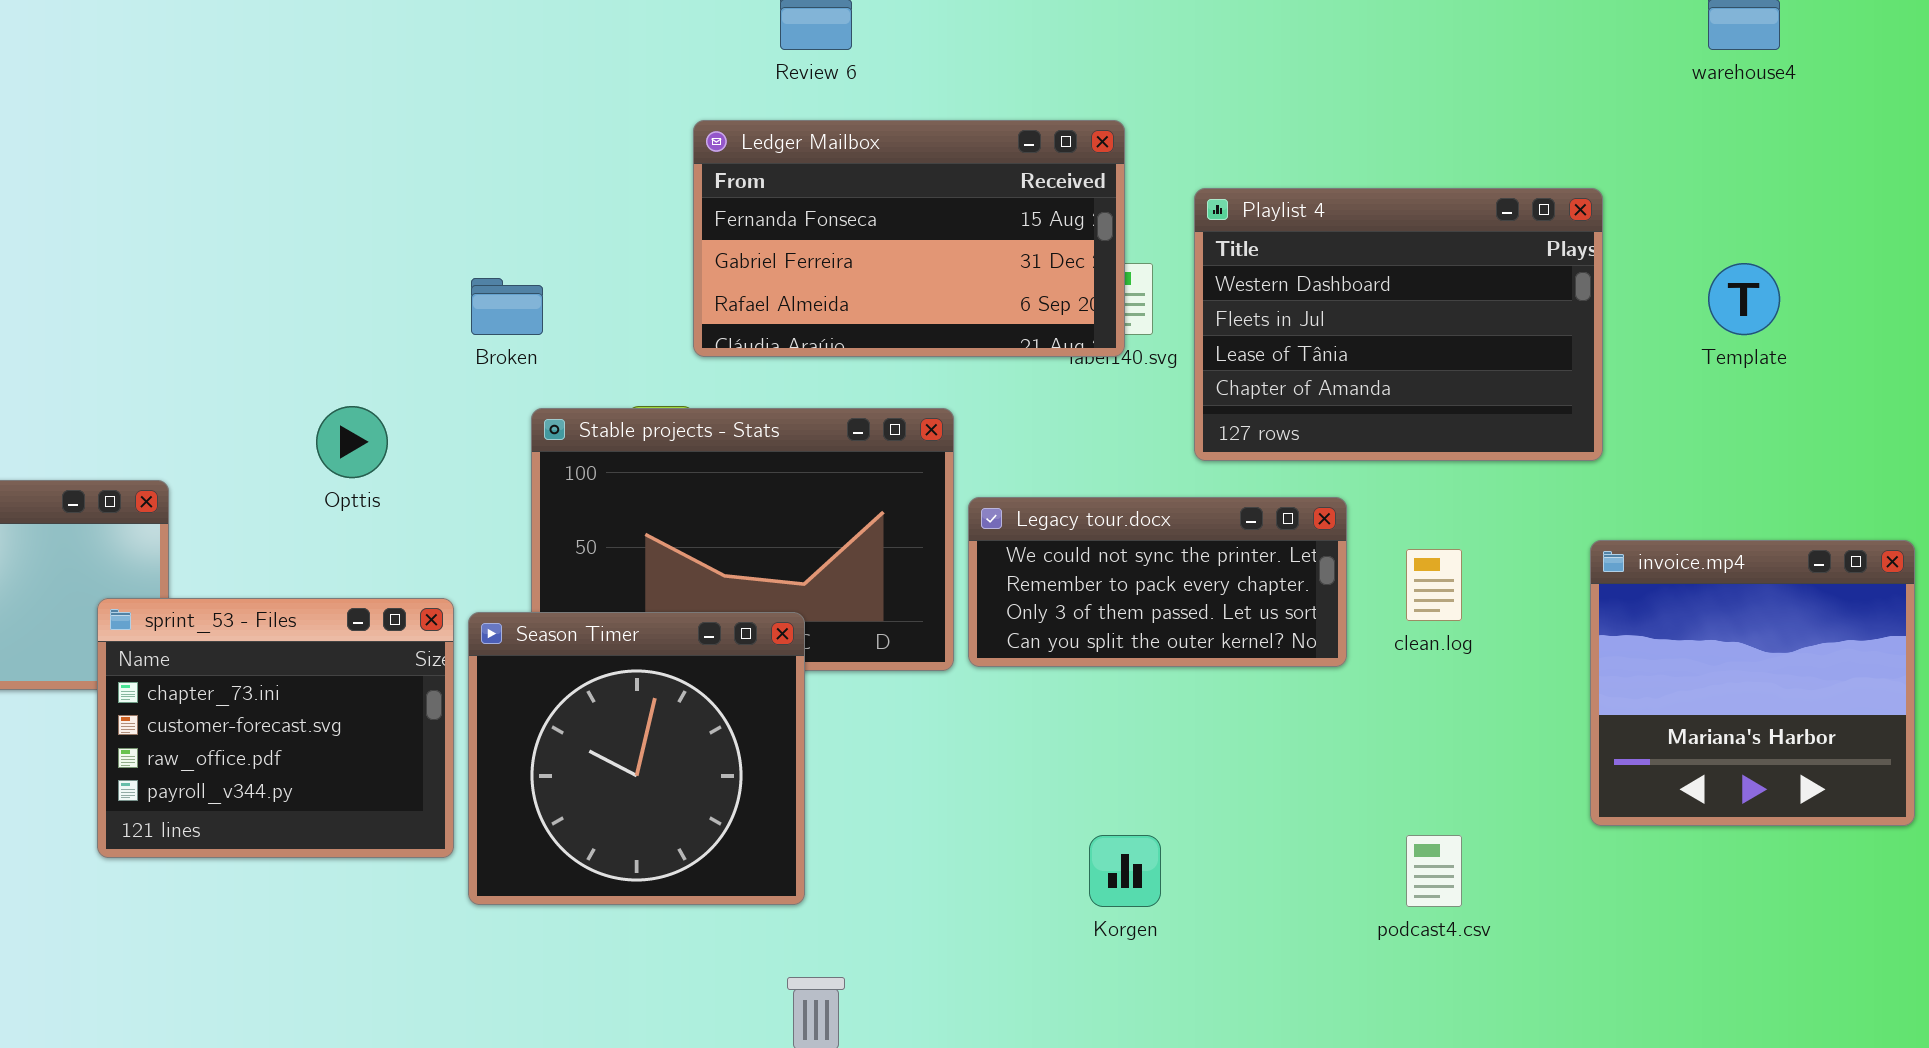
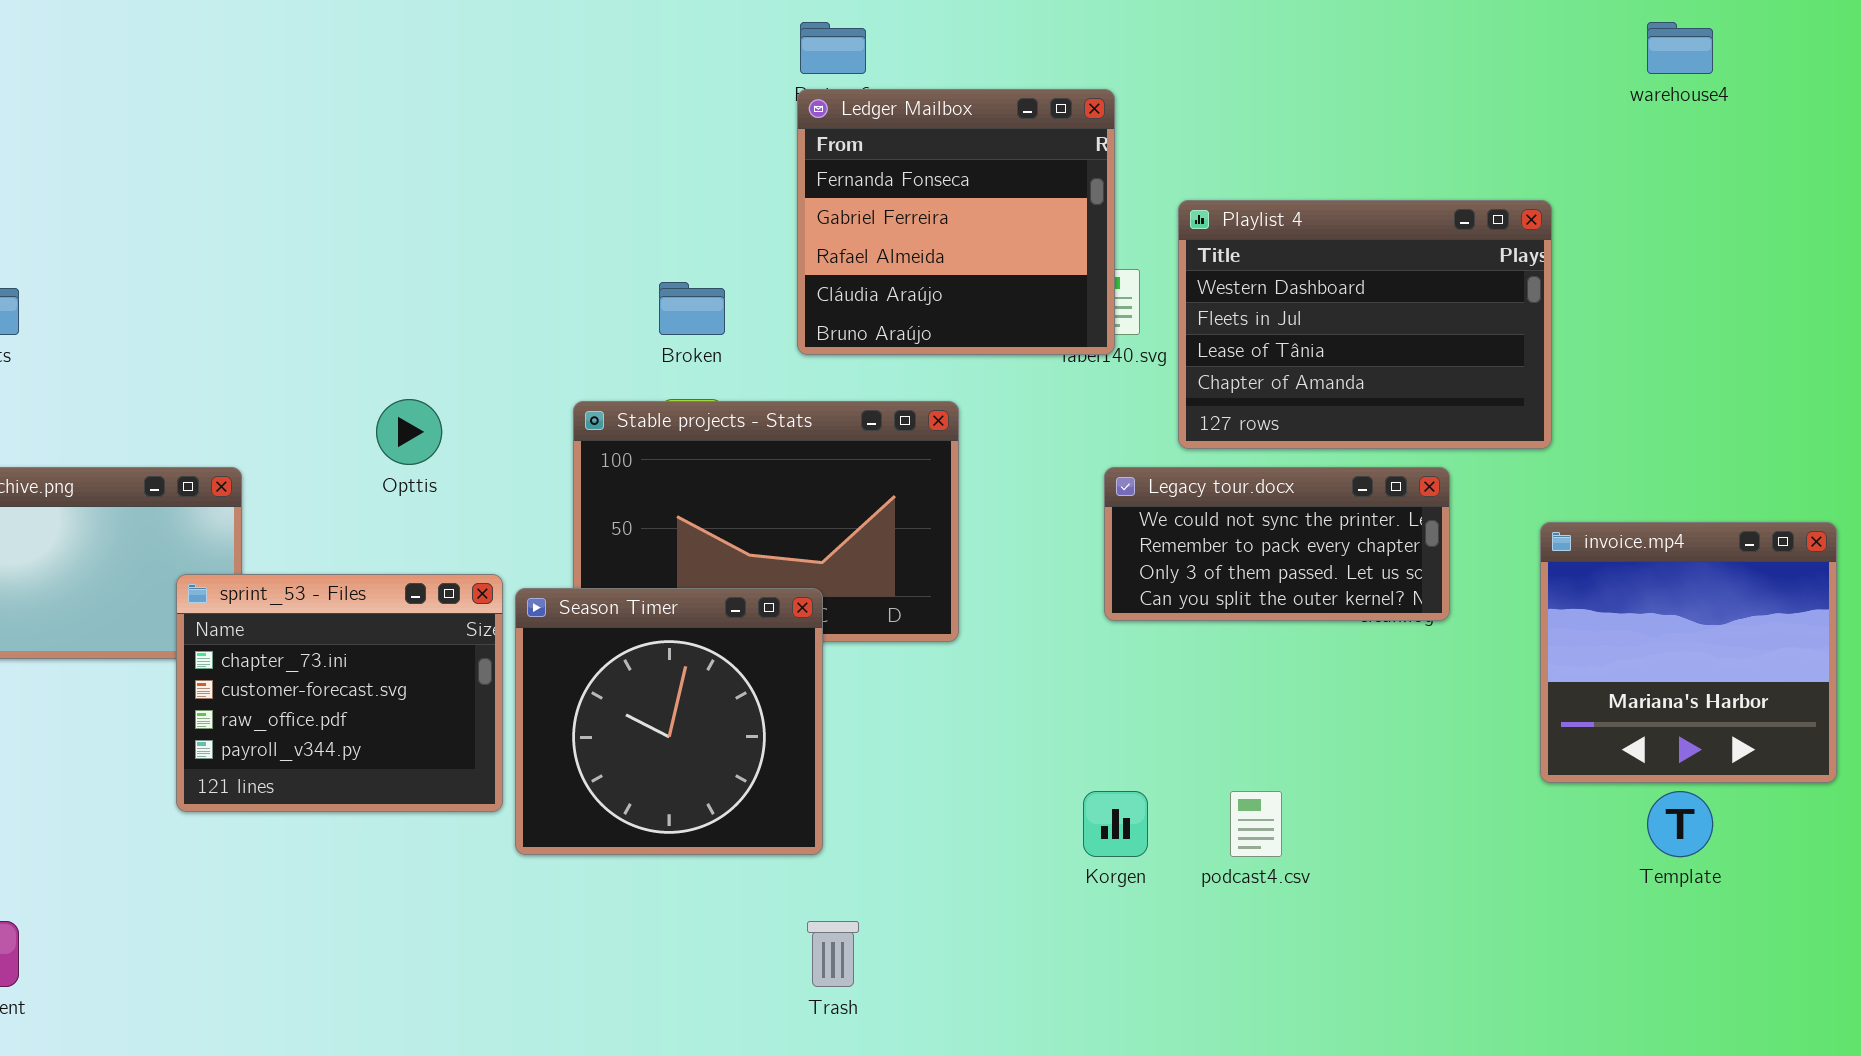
Ledger Mailbox: [693,120,1125,357] -> [797,89,1115,355], resized
Template: [1708,263,1780,335] -> [1647,791,1713,857], moved
Broken: [471,278,543,335] -> [659,282,725,335], moved
Legacy tour.docx: [968,497,1347,667] -> [1104,467,1450,621], moved
podcast4.csv: [1406,835,1462,907] -> [1230,791,1282,857], moved

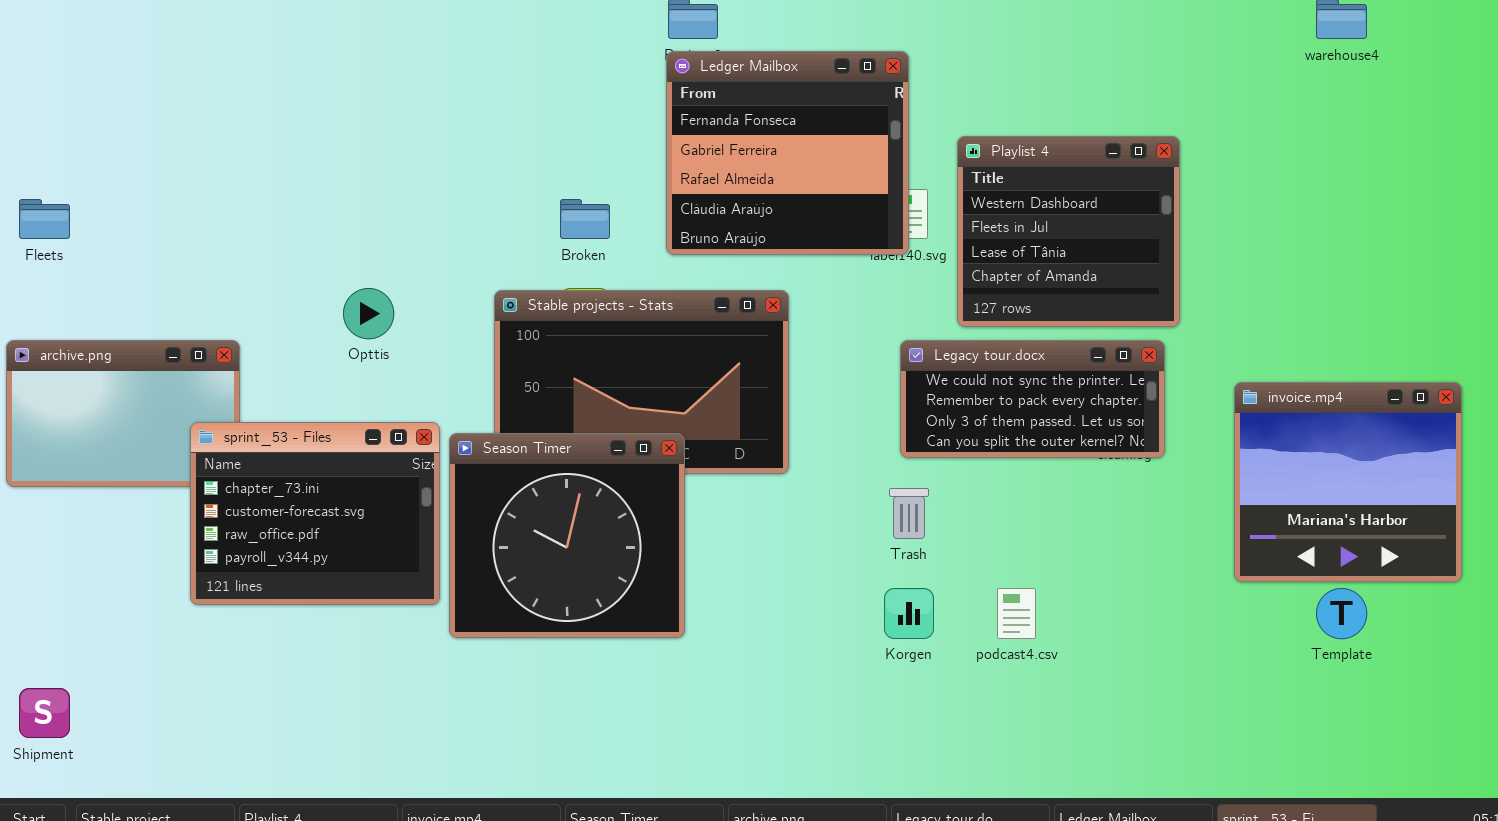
Playlist 4: [1178,200,1552,449] -> [957,136,1180,327], resized
Trash: [807,921,859,987] -> [889,488,929,539], moved

